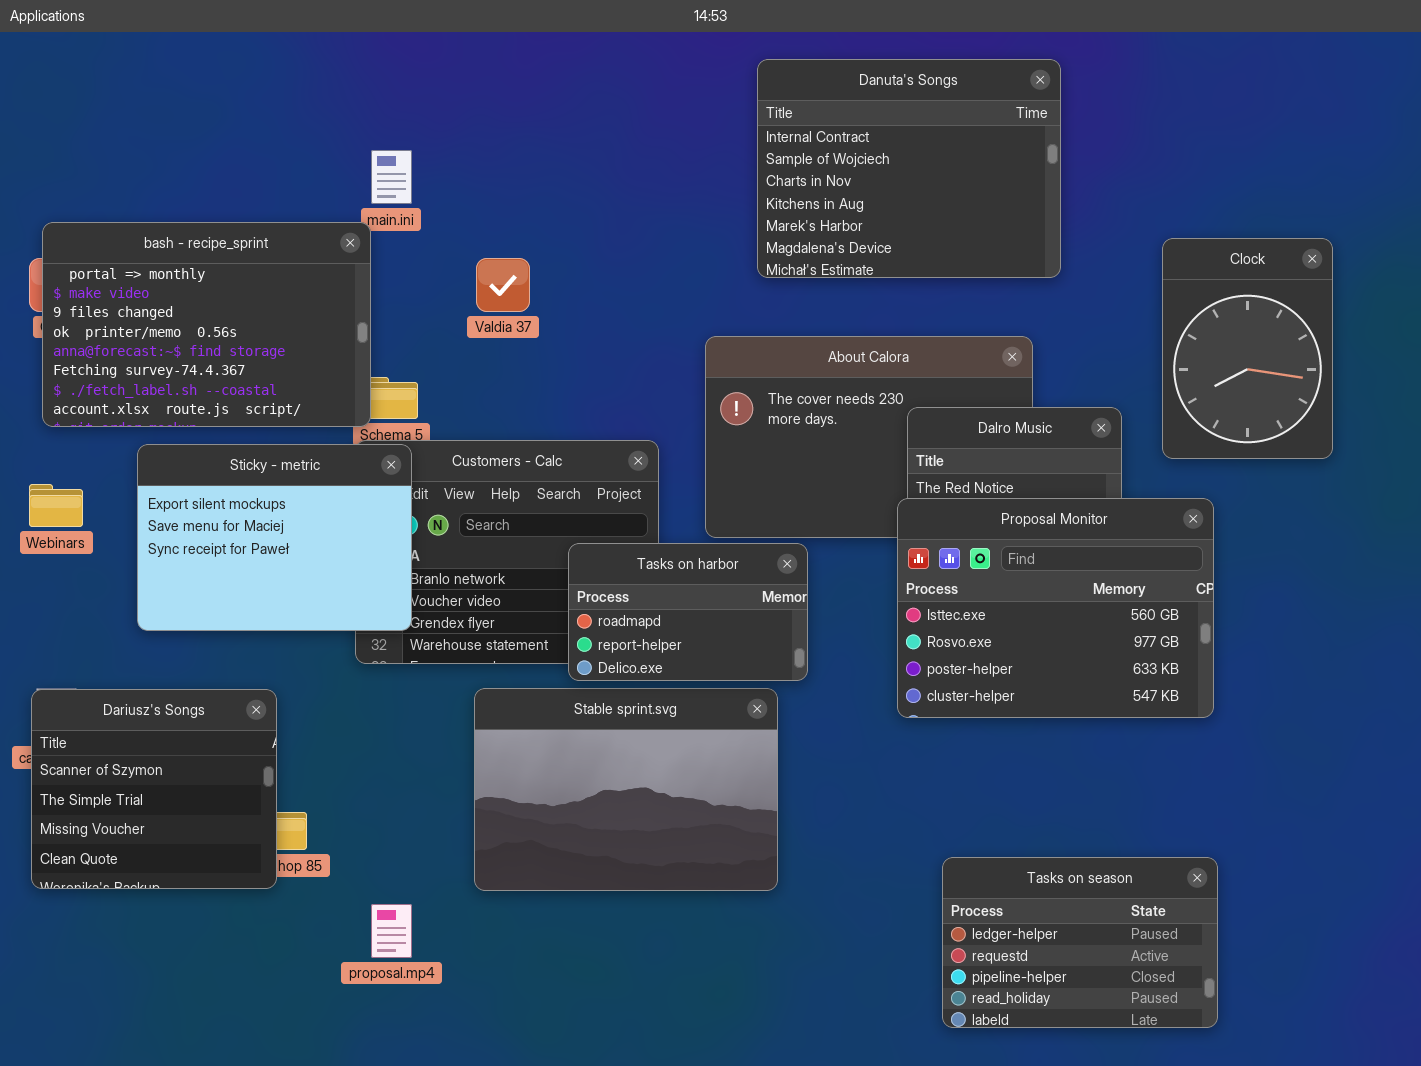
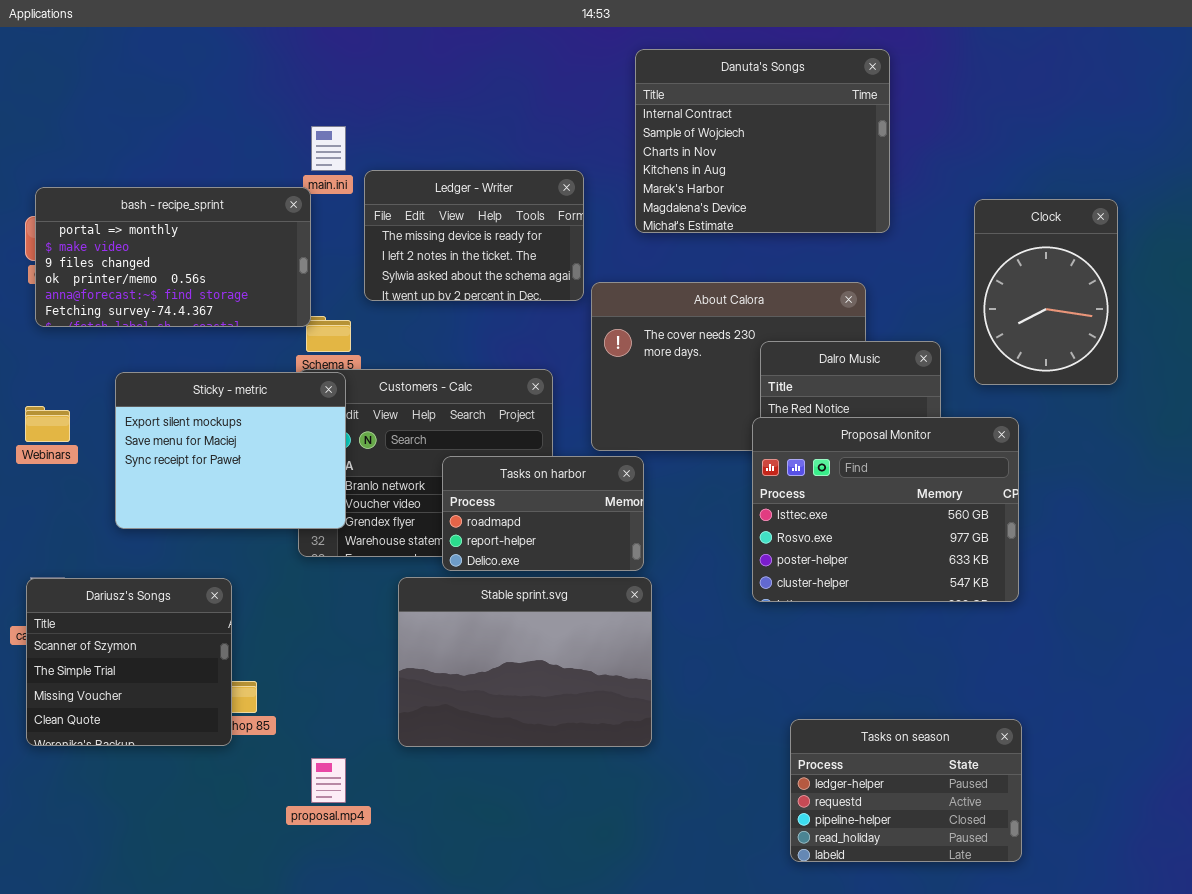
Ledger - Writer: none -> [364,170,584,301], opened
bash - recipe_sprint: [42,222,371,427] -> [35,187,311,327], resized
Tasks on harbor: [568,543,808,681] -> [442,456,644,571], moved

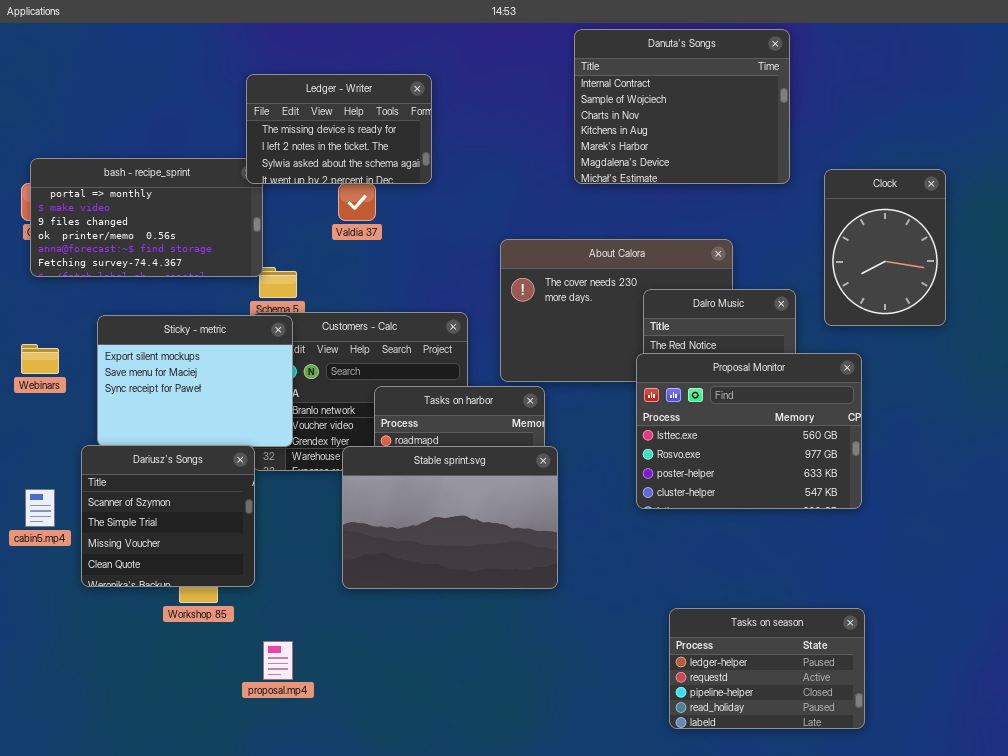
Danuta's Songs: [635,49,890,233] -> [574,29,790,184], moved
Ledger - Writer: [364,170,584,301] -> [246,74,432,184], moved
Stable sprint.svg: [398,577,652,747] -> [342,446,558,589], moved
Dariusz's Songs: [26,578,232,746] -> [81,445,255,587], moved

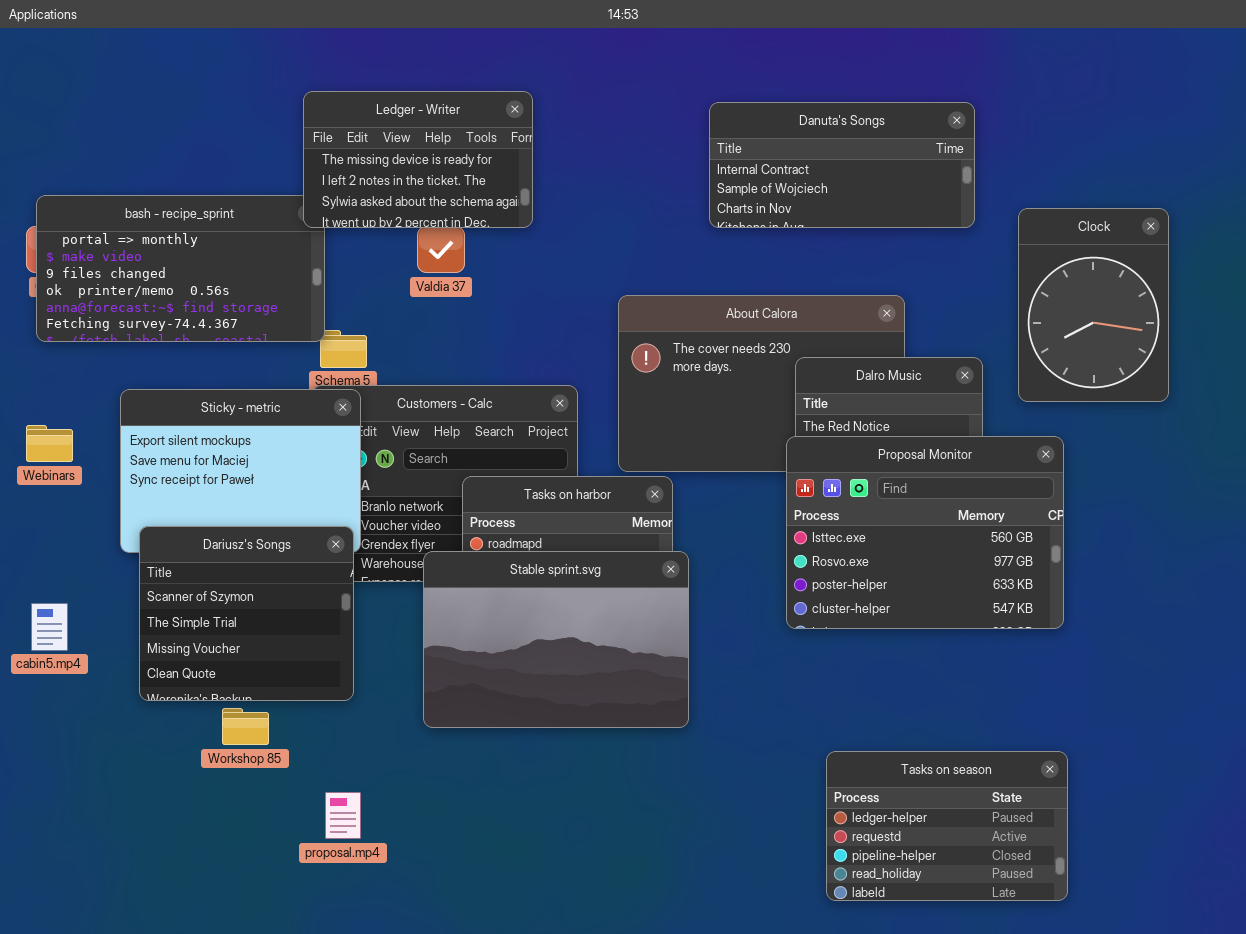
Danuta's Songs: [574,29,790,184] -> [709,102,975,228], resized
Dariusz's Songs: [81,445,255,587] -> [139,526,354,701], moved

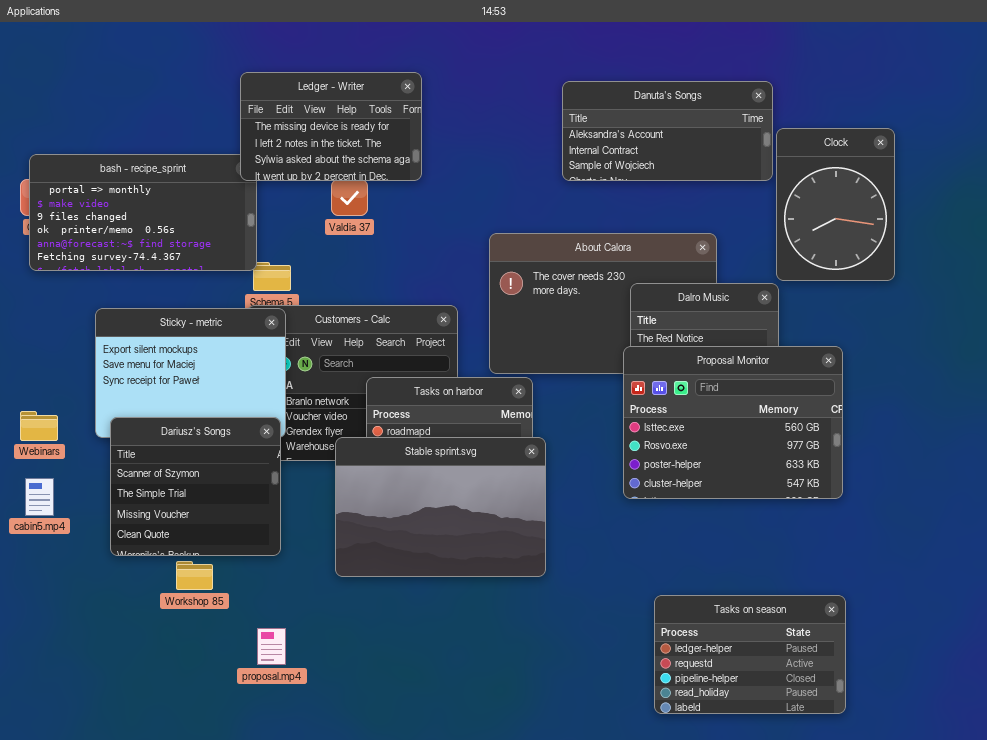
Danuta's Songs: [709,102,975,228] -> [562,81,773,181], scrolled up 1 row
Clock: [1018,208,1169,402] -> [776,128,895,281], moved
Webinars: [26,425,73,462] -> [20,411,58,441], moved

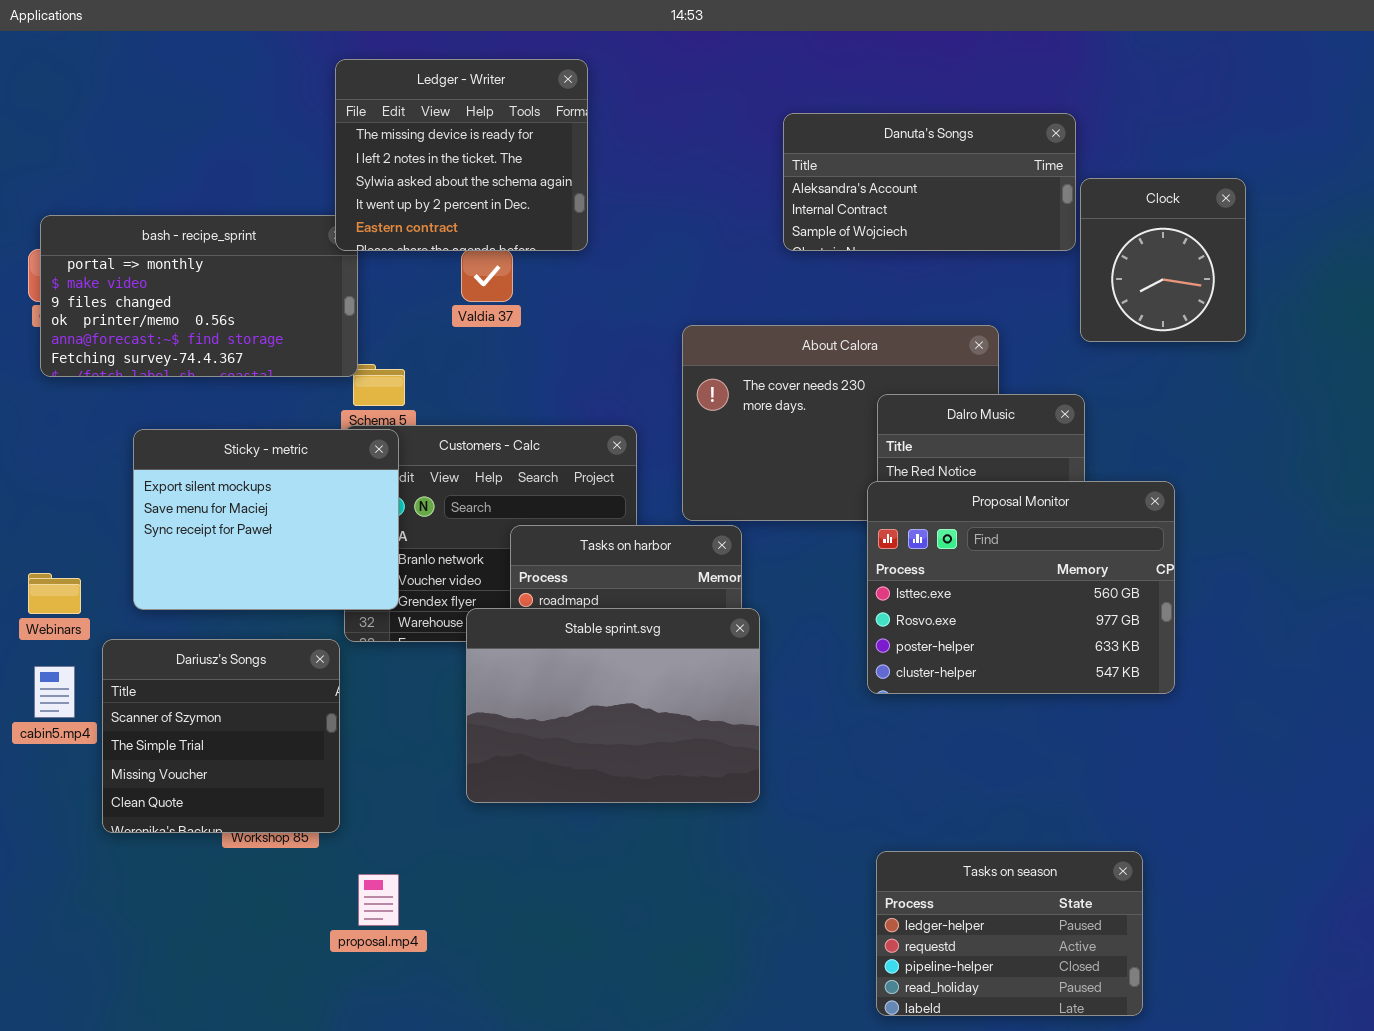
Ledger - Writer: [240,72,422,181] -> [335,59,588,251], resized
Clock: [776,128,895,281] -> [1080,178,1246,342], resized
Dariusz's Songs: [110,417,281,556] -> [102,639,340,833], moved
Tasks on season: [654,595,846,714] -> [876,851,1143,1016], moved

